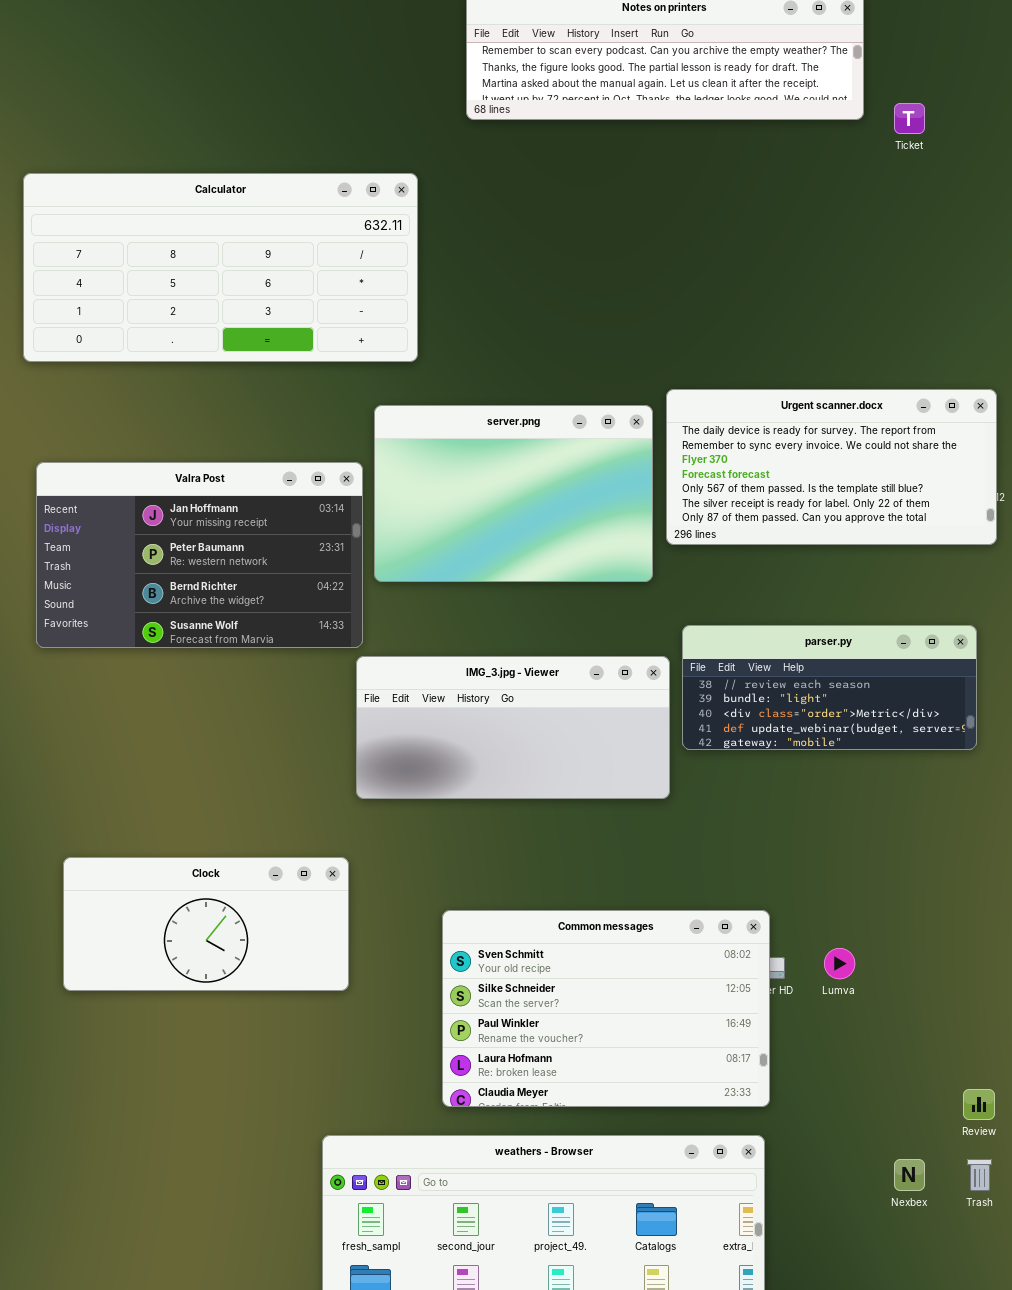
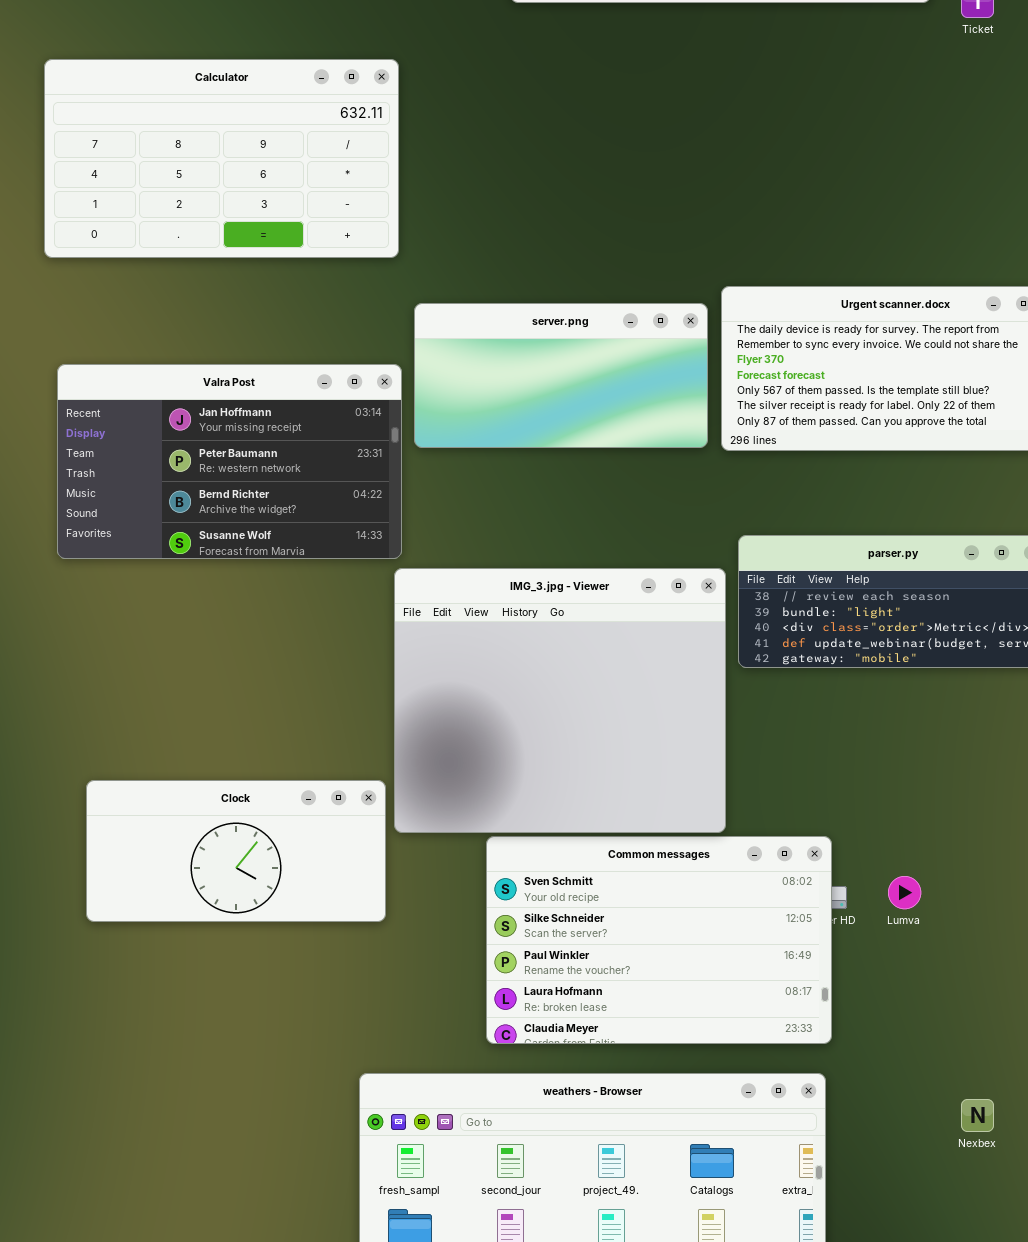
Calculator: [23,173,418,362] -> [44,59,399,258], resized
server.png: [374,405,653,582] -> [414,303,708,448], resized
IMG_3.jpg - Viewer: [356,656,670,799] -> [394,568,726,833], resized

